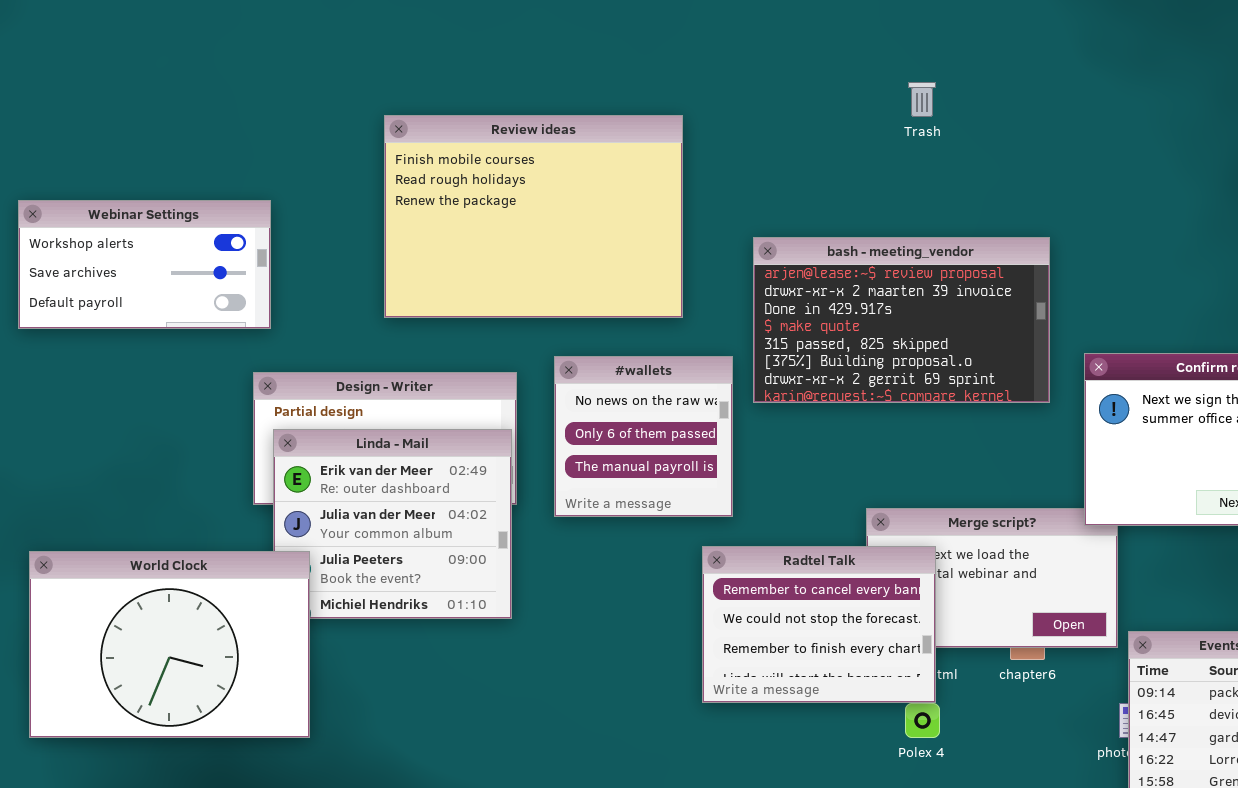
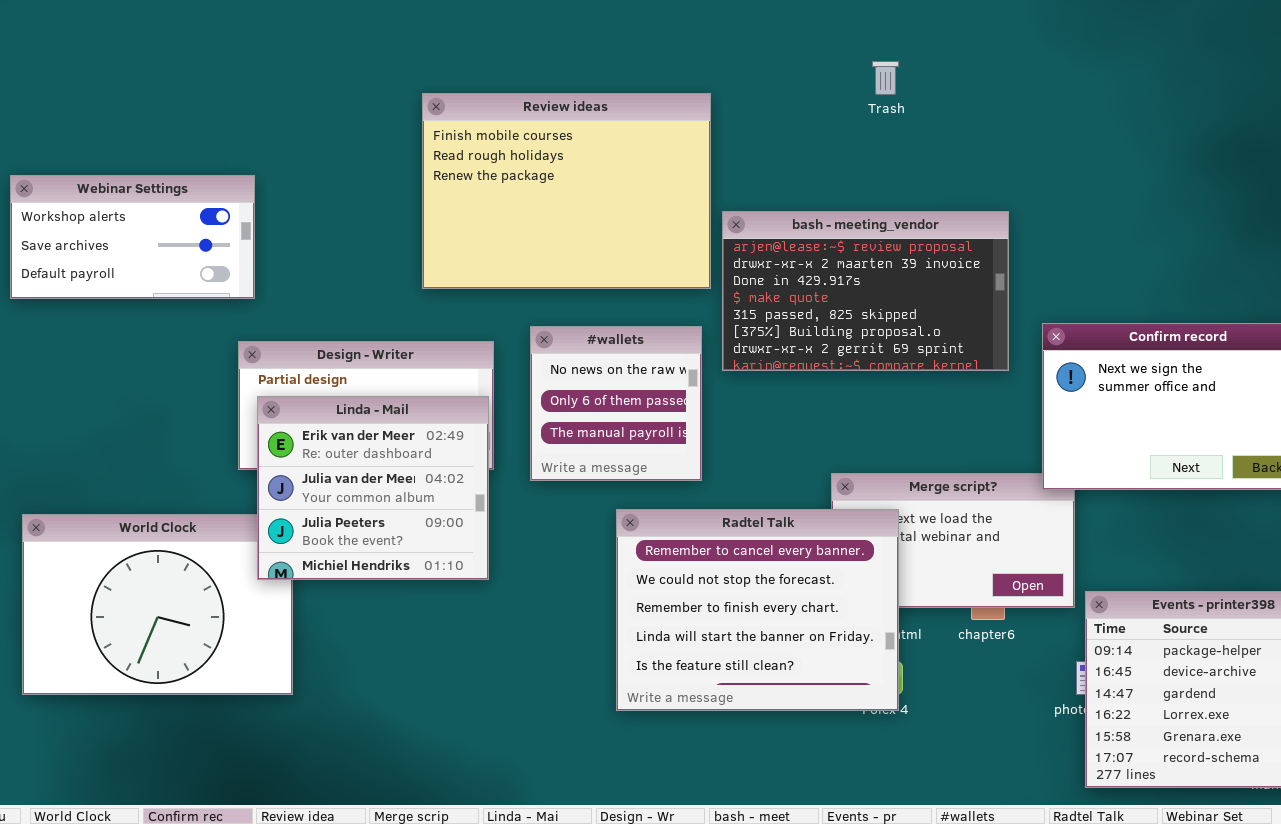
Review ideas: [384,115,683,318] -> [422,93,711,289], moved
Linda - Mail: [273,429,512,619] -> [257,396,489,580], raised
Radtel Talk: [702,546,936,703] -> [616,509,899,711], resized

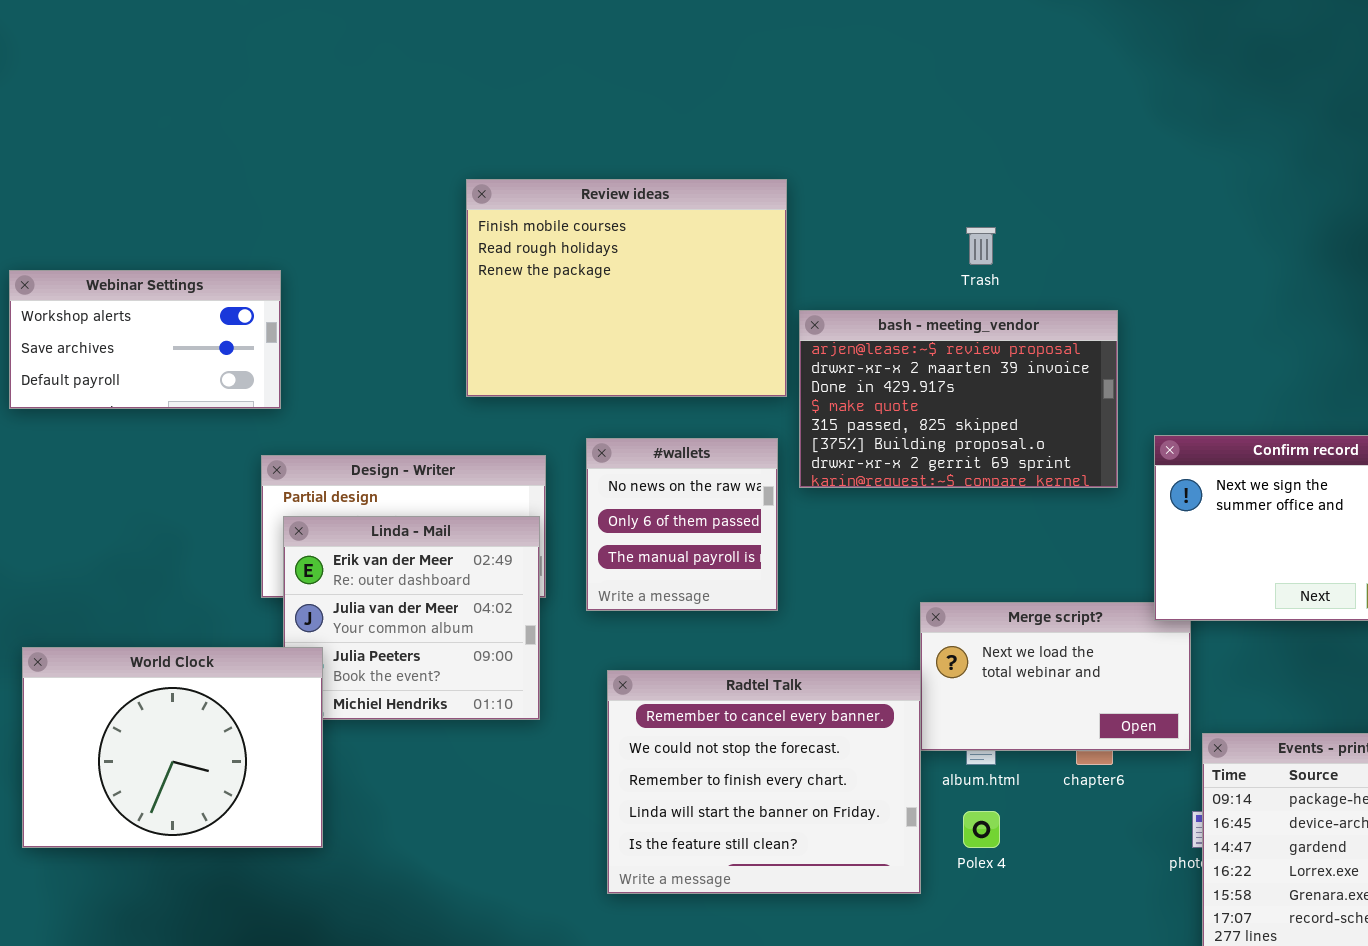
Trash: [872,61,899,95] -> [966,227,996,265], moved
Radtel Talk: [616,509,899,711] -> [607,670,921,894], moved
World Clock: [22,514,293,695] -> [22,647,323,848], raised

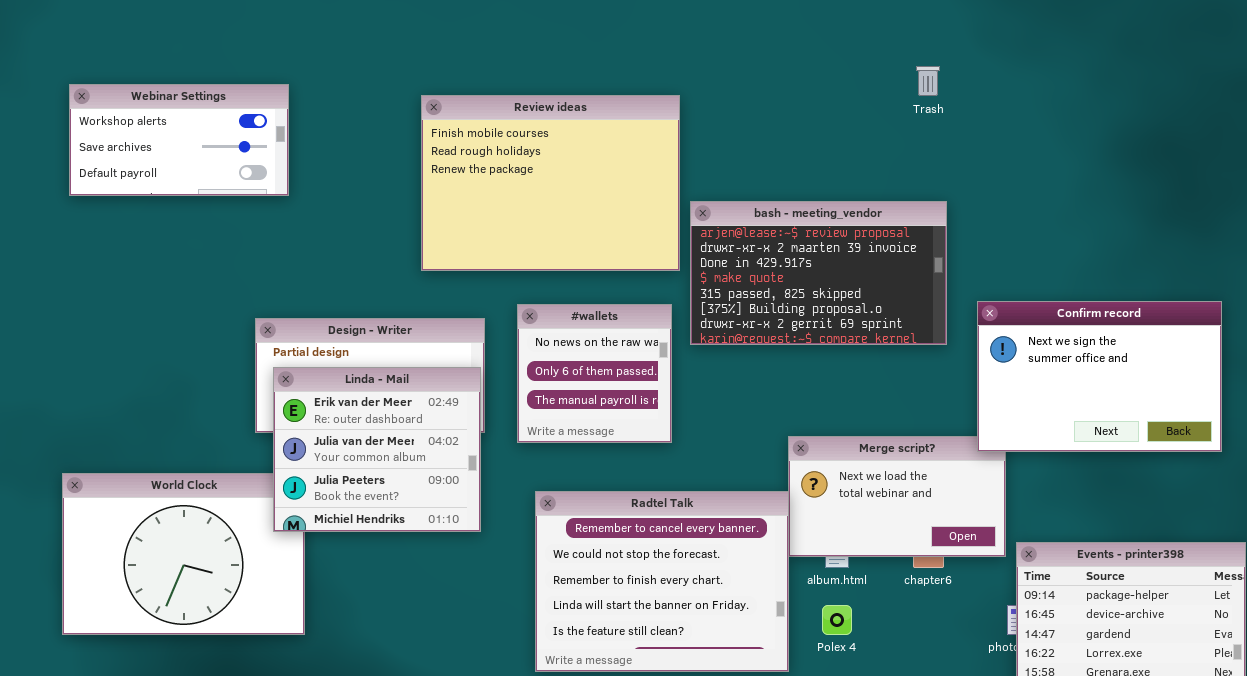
Trash: [966,227,996,265] -> [916,66,940,96], moved
Webinar Settings: [9,270,281,409] -> [69,84,289,196], moved
Linda - Mail: [283,516,540,720] -> [273,367,481,532], raised

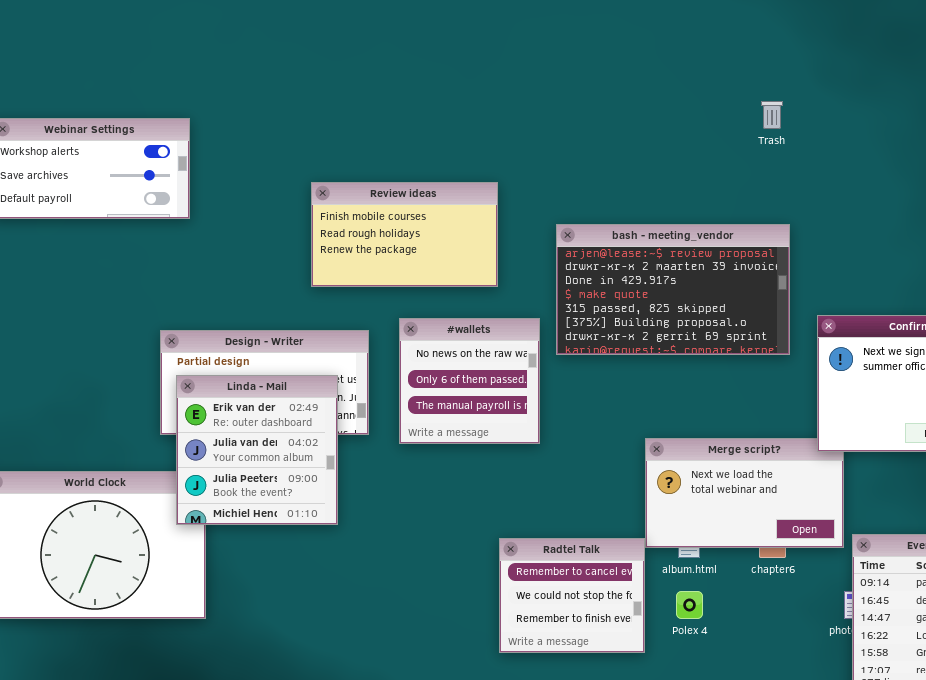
Review ideas: [421,95,680,271] -> [311,182,498,287], resized
Linda - Mail: [273,367,481,532] -> [176,375,338,525], resized
Radtel Talk: [535,491,789,672] -> [499,538,645,653], resized

